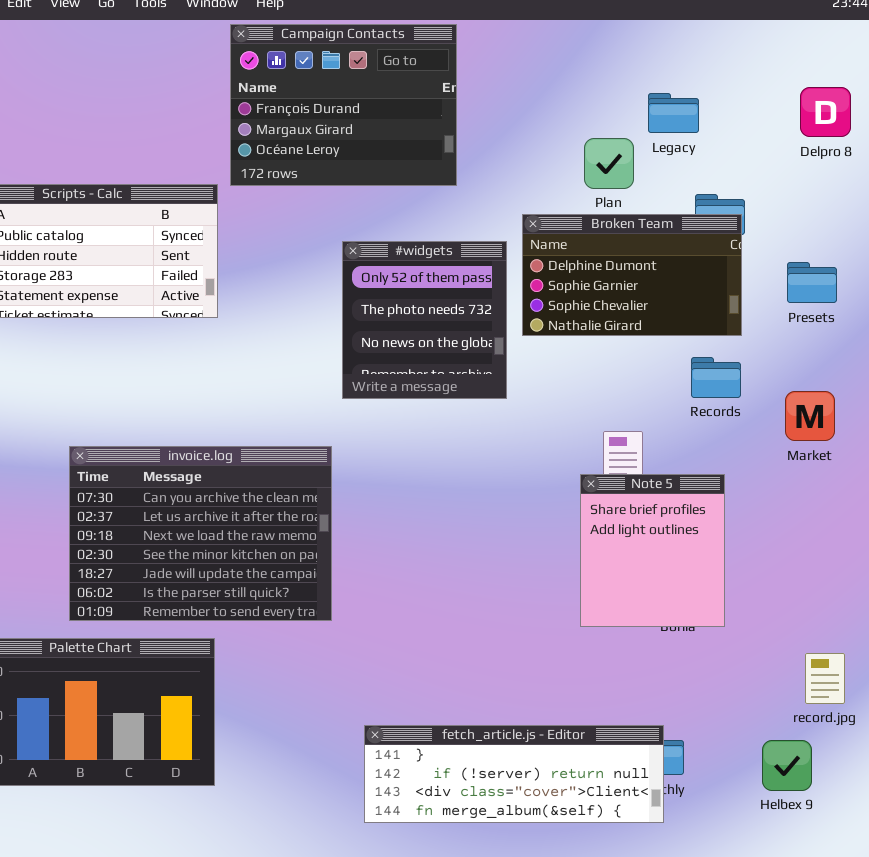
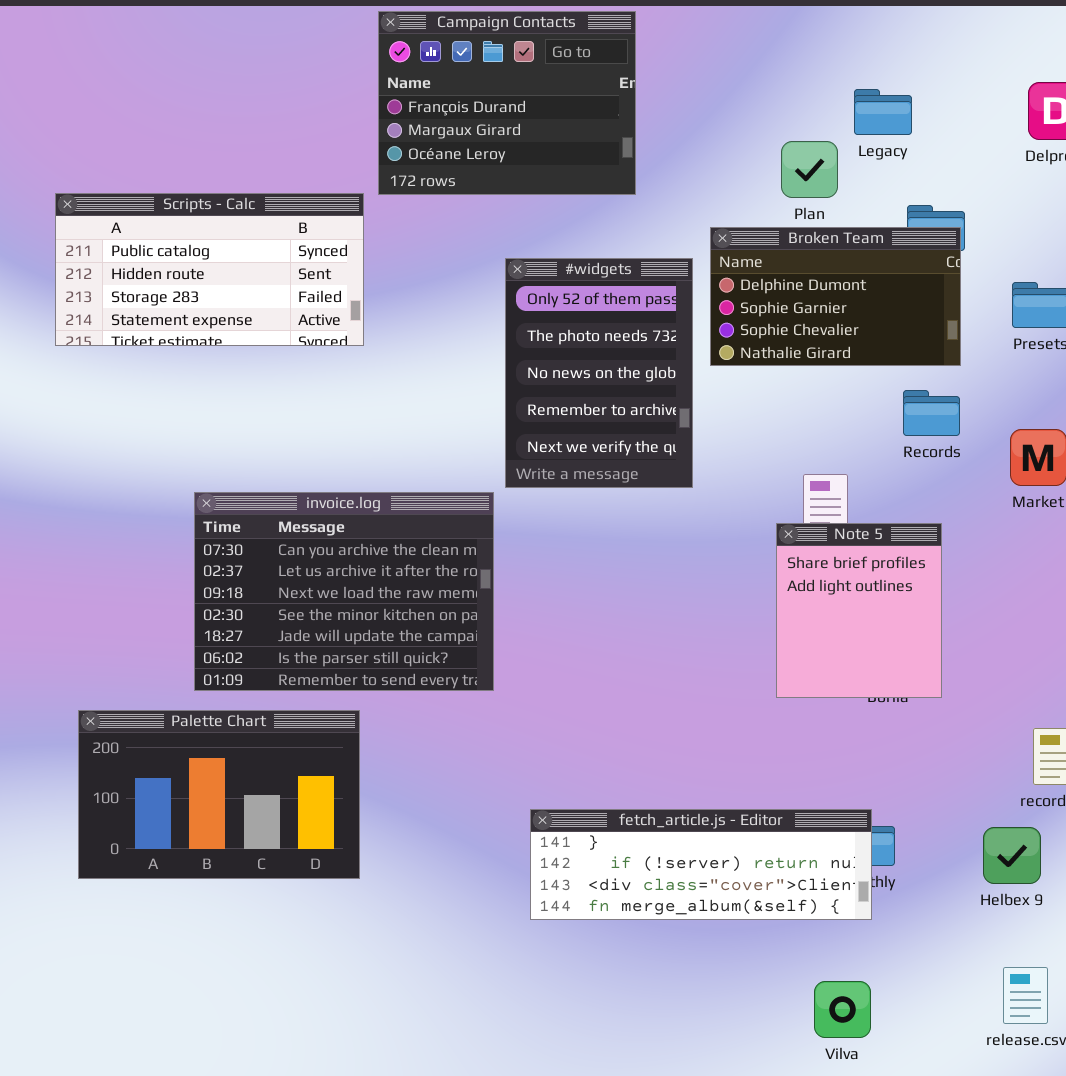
#widgets: [342,241,507,399] -> [505,258,693,488], resized

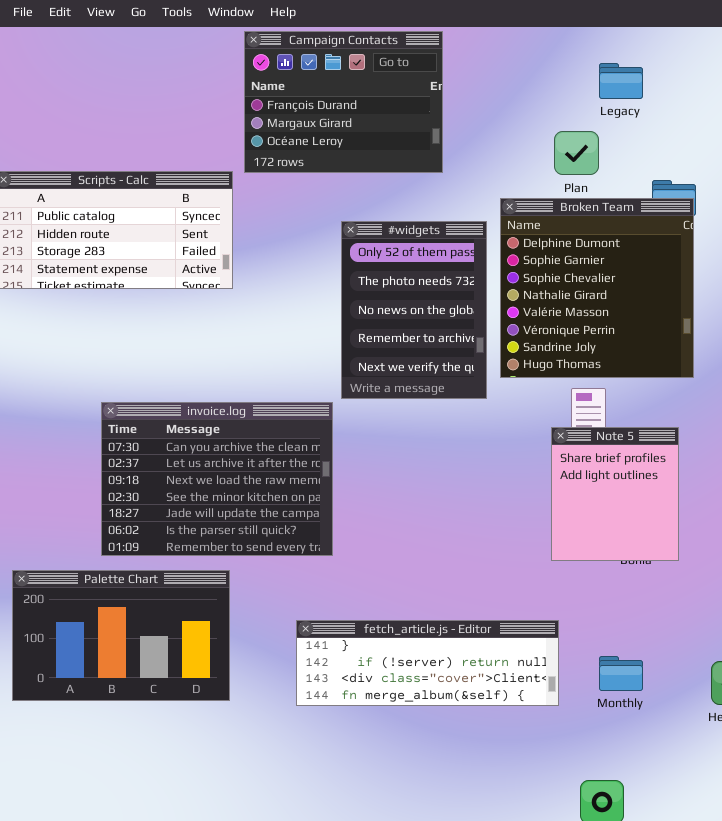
Legacy: [854,89,912,135] -> [599,63,643,99], moved
Broken Team: [710,227,961,366] -> [500,198,694,378], resized
fetch_article.js - Editor: [530,809,872,920] -> [296,620,559,706], moved

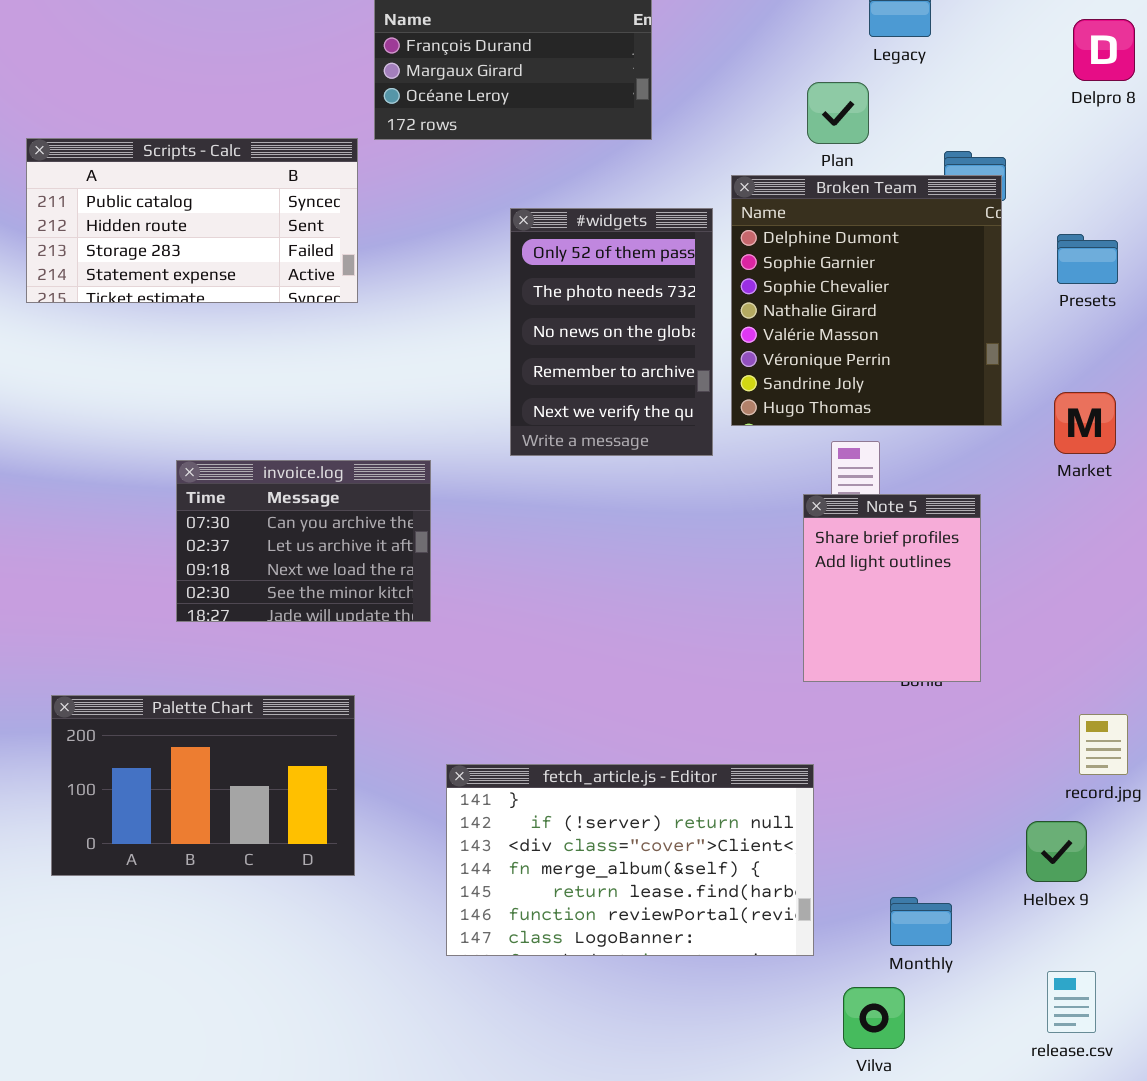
invoice.log: [101,402,333,556] -> [176,460,431,622], resized
fetch_article.js - Editor: [296,620,559,706] -> [446,764,814,956], resized
Monthly: [599,656,643,691] -> [890,897,952,946], moved

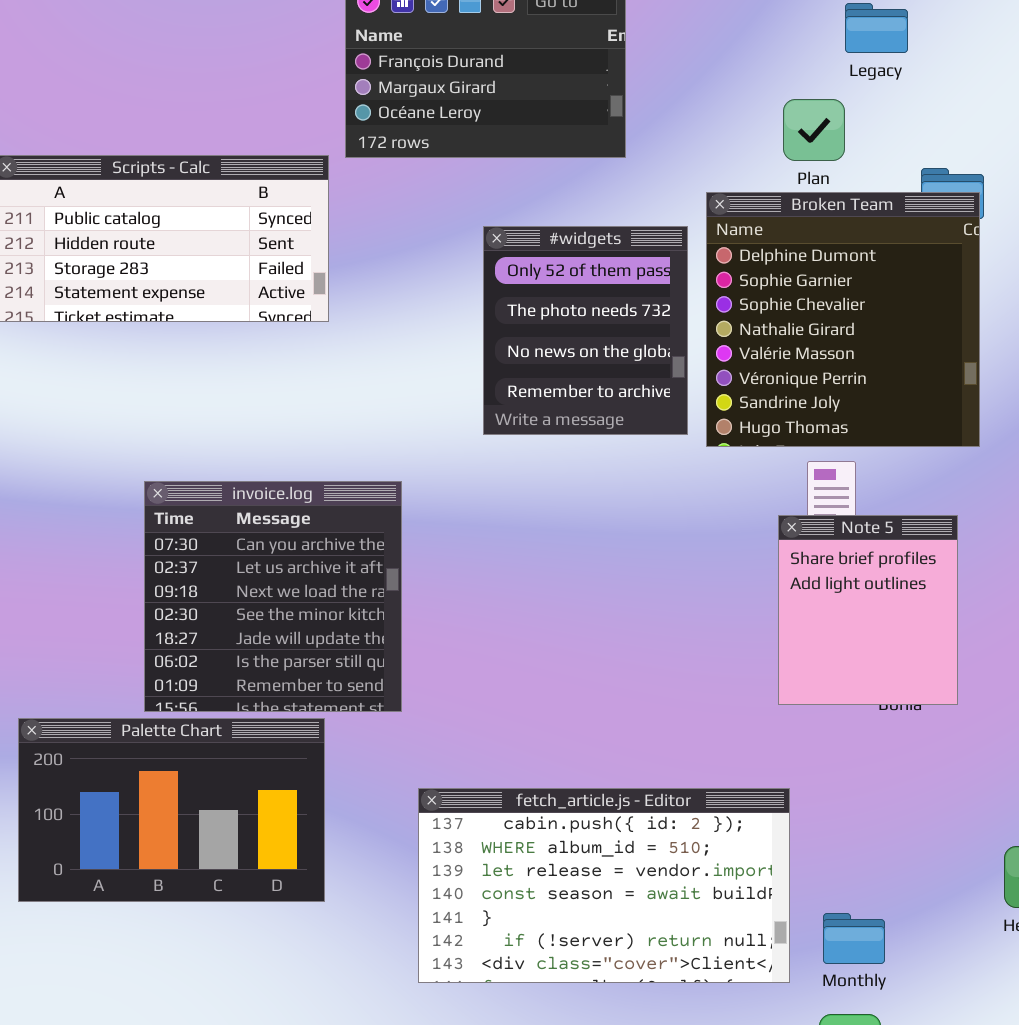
#widgets: [510,208,713,456] -> [483,226,688,435], resized
invoice.log: [176,460,431,622] -> [144,481,402,712], resized
fetch_article.js - Editor: [446,764,814,956] -> [418,788,790,983], scrolled up 4 rows
Monthly: [890,897,952,946] -> [823,913,885,964], moved

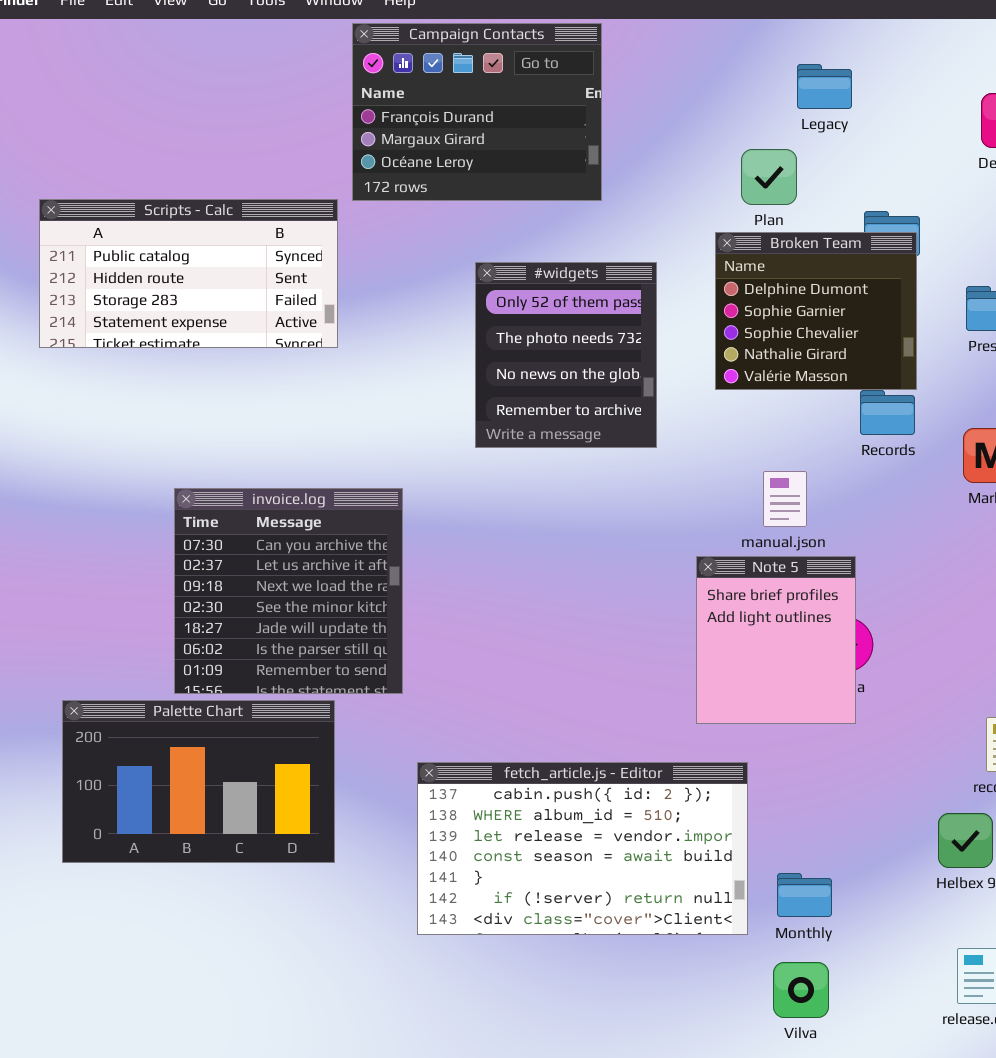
Broken Team: [706,192,980,447] -> [715,232,917,390], resized
Note 5: [778,515,958,705] -> [696,556,856,724], moved

